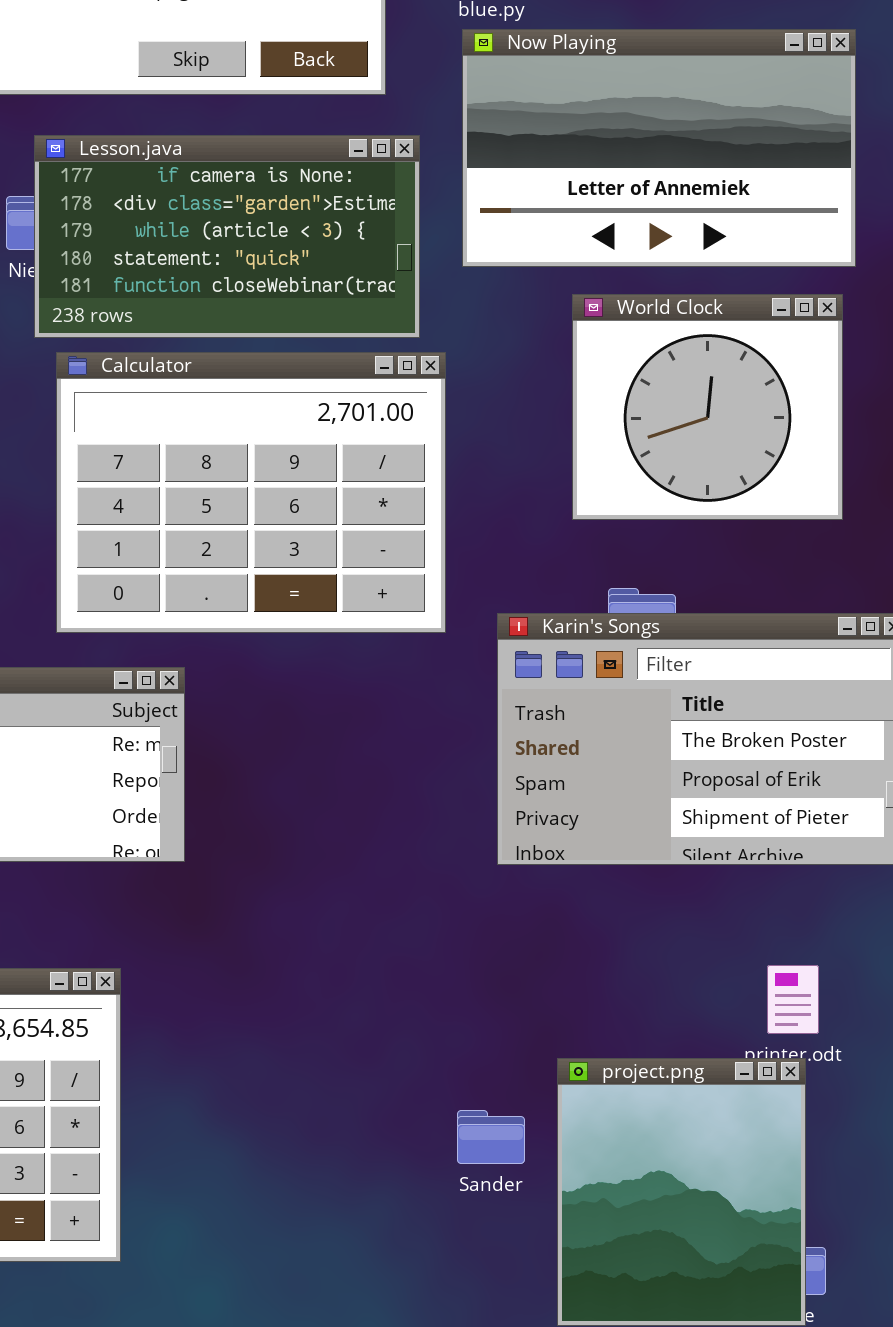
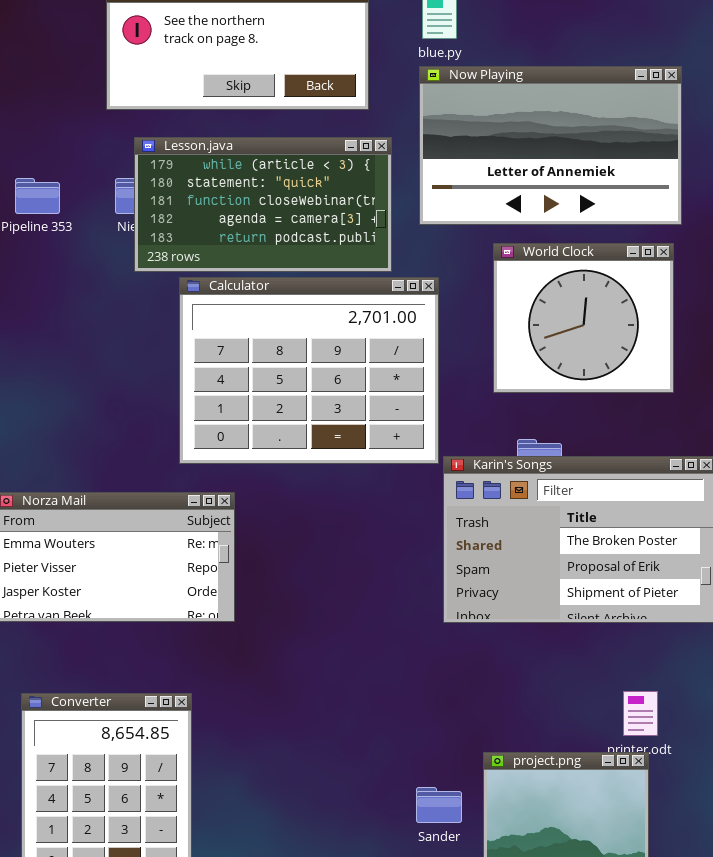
Lesson.java: [34,135,420,338] -> [134,137,392,272], scrolled down 2 rows
Calculator: [56,352,446,633] -> [179,277,439,464], moved

